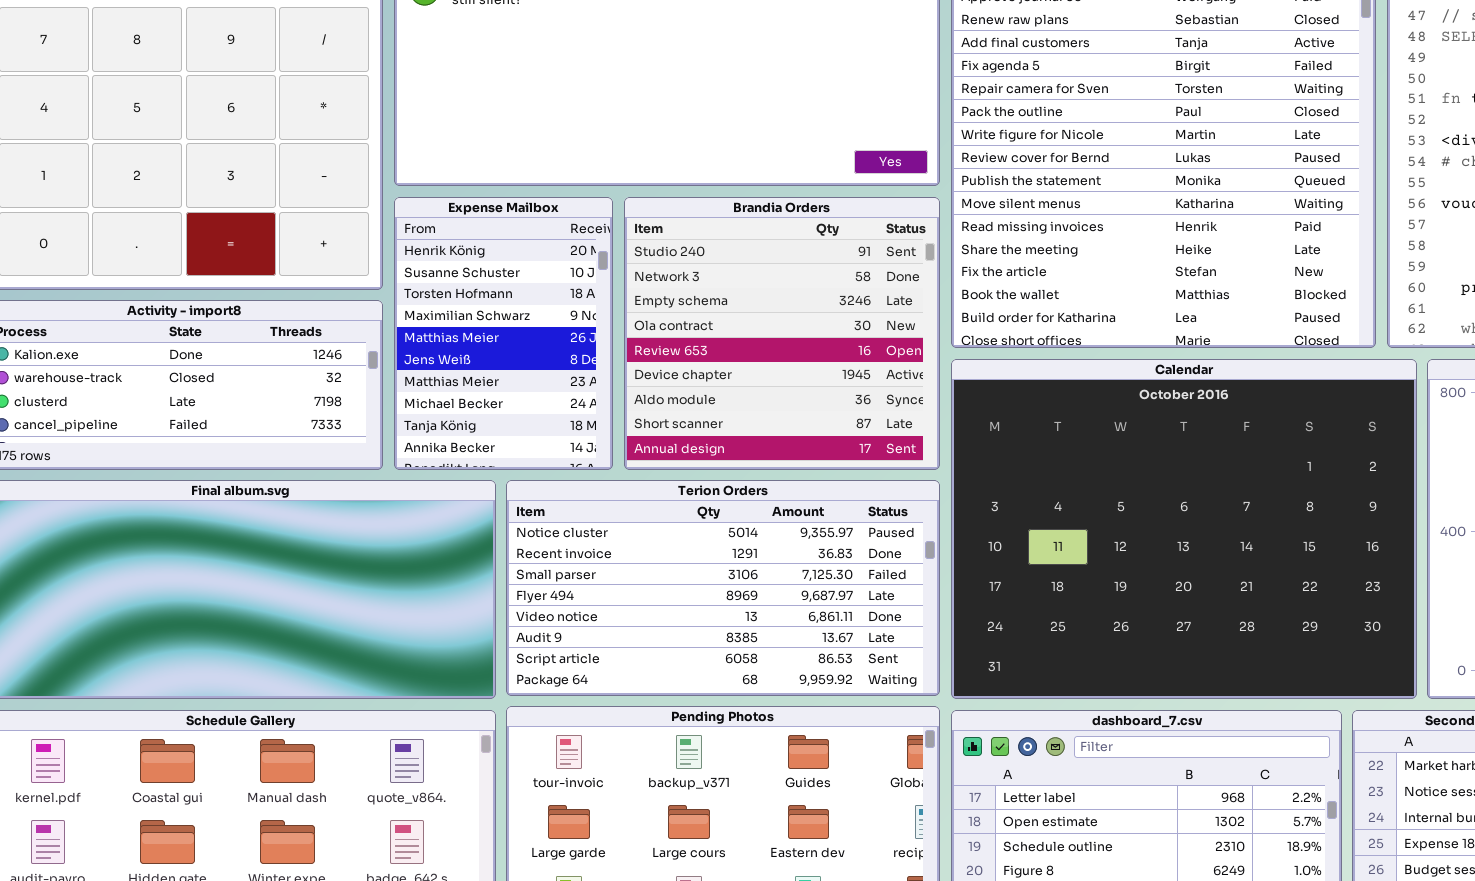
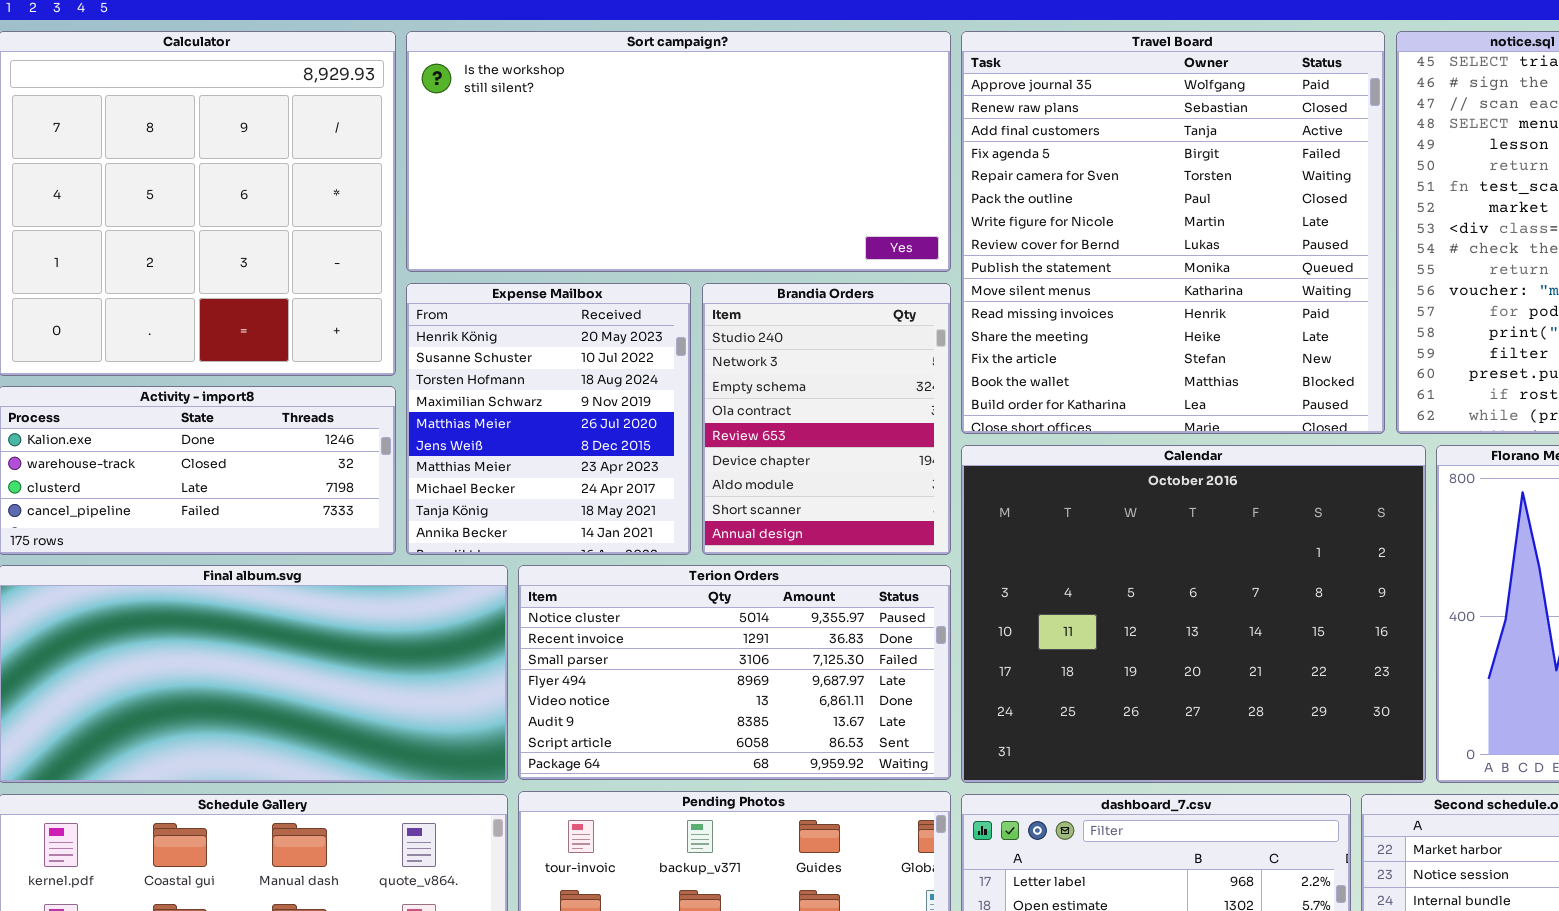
Expense Mailbox: [394,197,613,470] -> [406,283,691,555], resized
Brandia Orders: [624,197,940,470] -> [702,283,951,555], resized

